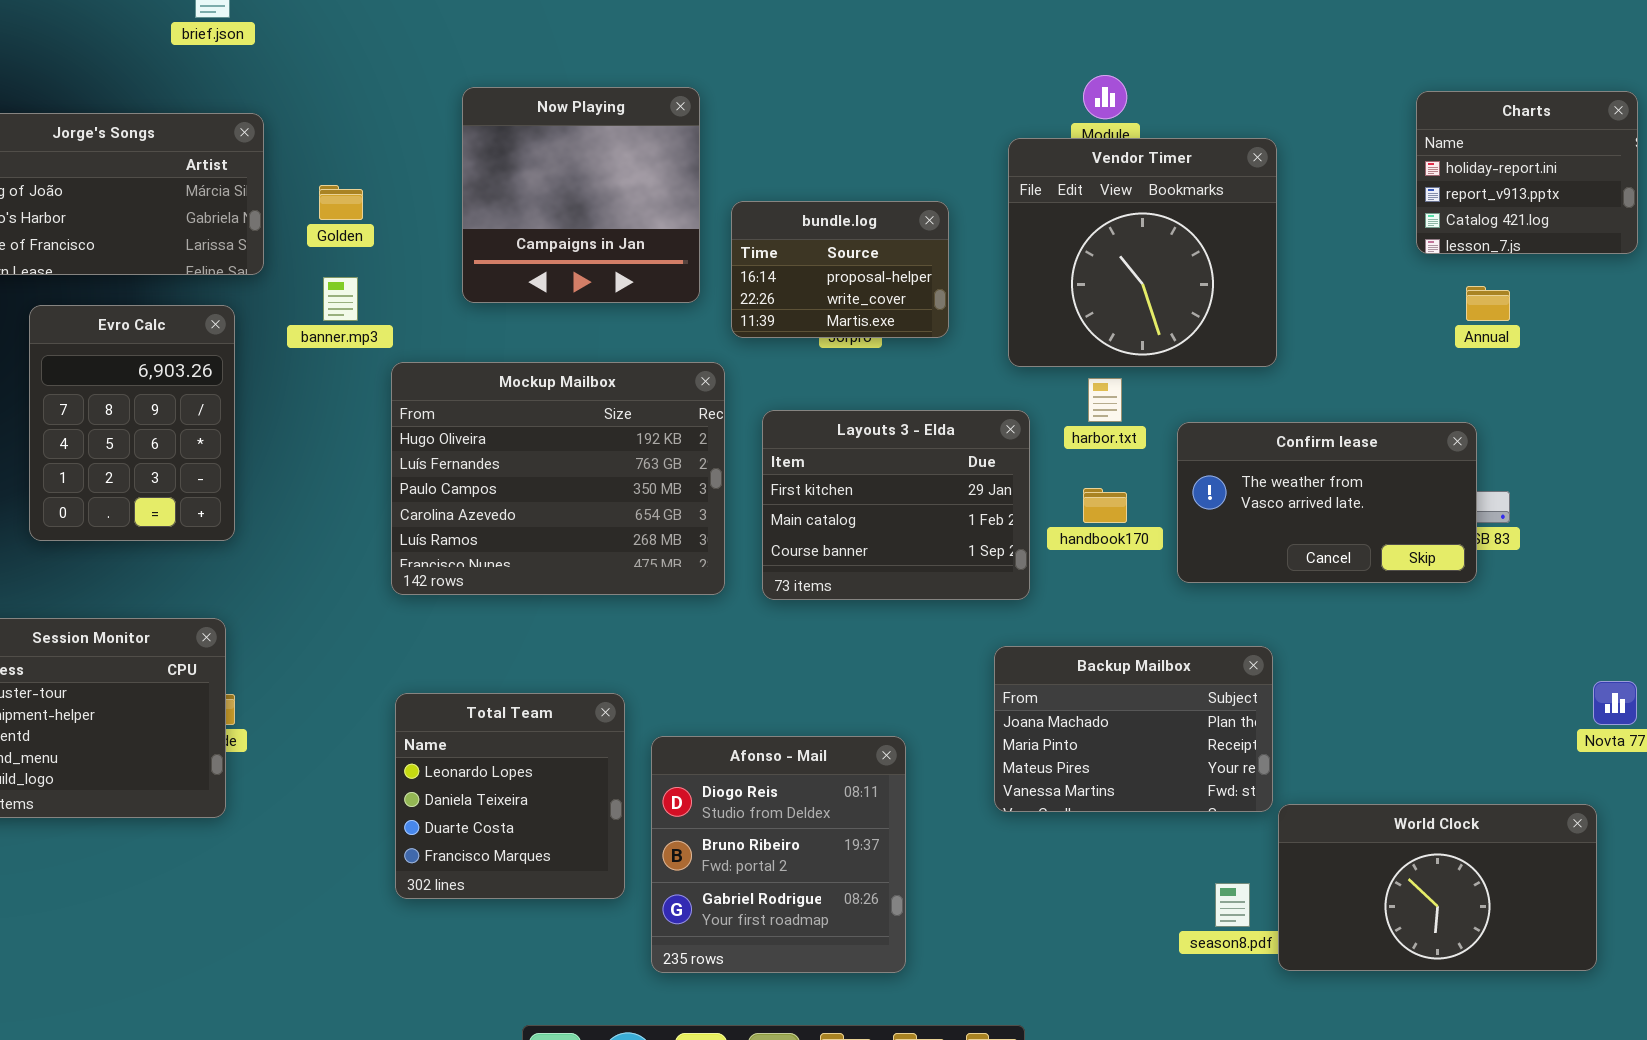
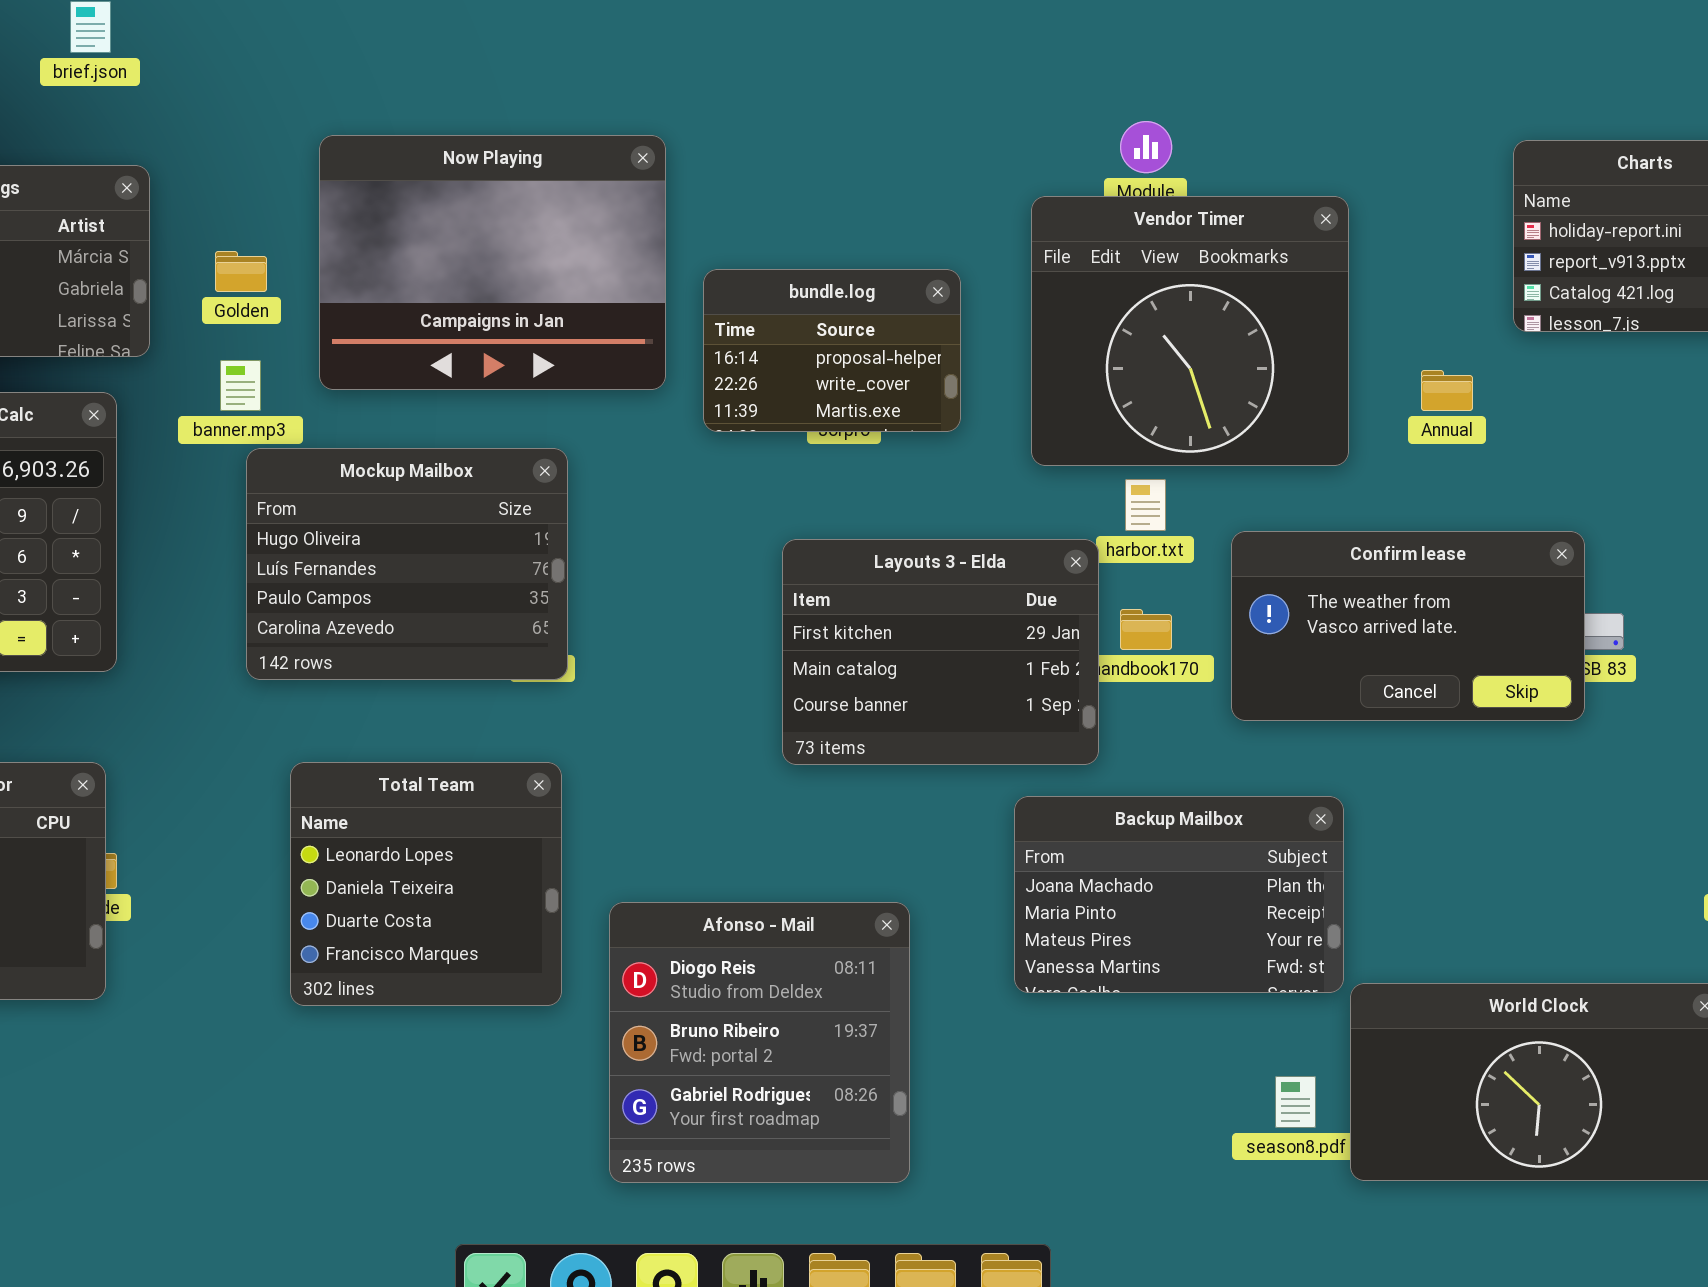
Now Playing: [462,87,700,303] -> [319,135,666,390], resized
Annual: [1466,286,1510,321] -> [1421,370,1473,411], moved
Mockup Mailbox: [391,362,725,595] -> [246,448,568,680], moved, resized
Layouts 3 - Elda: [762,410,1030,600] -> [782,539,1099,765], moved
Total Team: [395,693,625,899] -> [290,762,562,1006], moved

